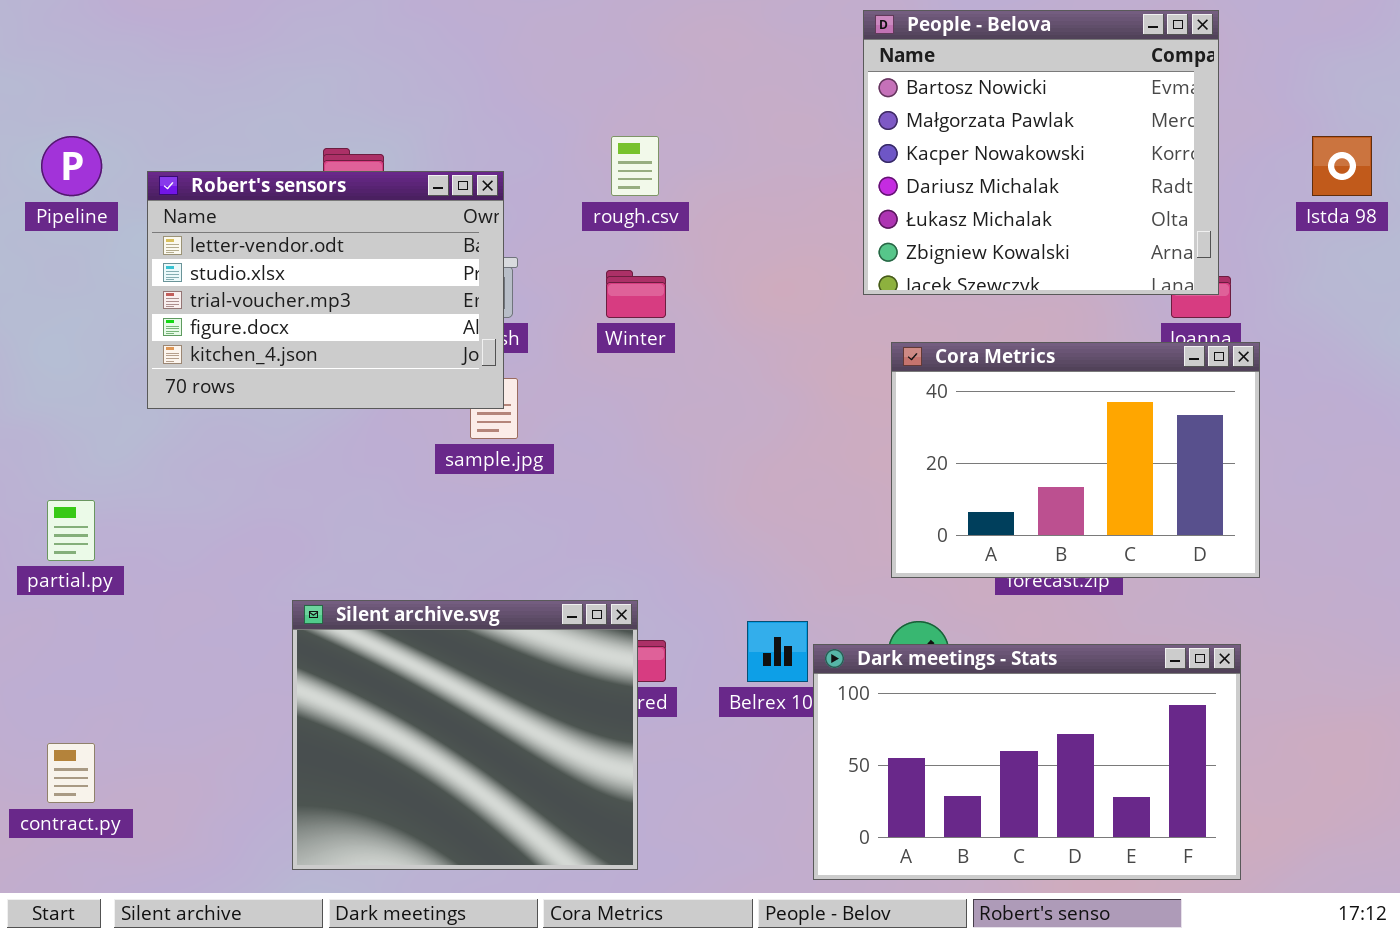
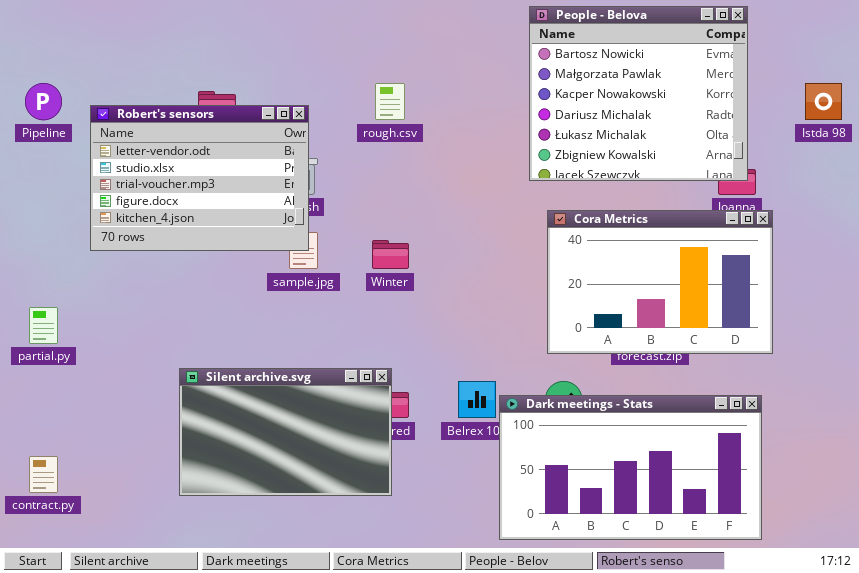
Winter: [606,270,666,318] -> [372,240,409,269], moved
Silent archive.svg: [292,600,638,870] -> [179,368,392,496], resized

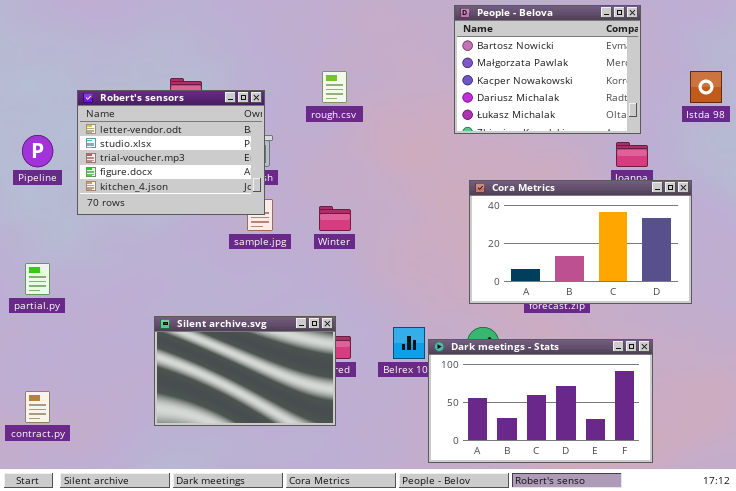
People - Belova: [529,6,748,181] -> [454,5,641,134], resized
Pipeline: [25,83,62,120] -> [22,135,53,167], moved
Cora Metrics: [547,210,773,354] -> [469,180,692,304], resized

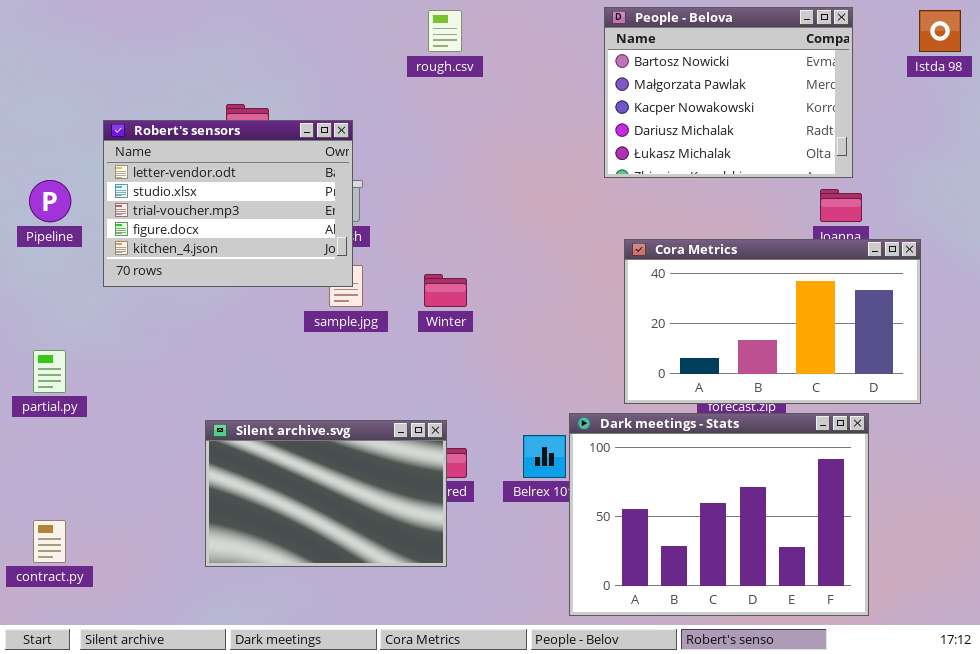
rough.csv: [322,71,347,103] -> [428,10,462,52], moved
Istda 98: [690,71,722,103] -> [919,10,961,52], moved
Dark meetings - Stats: [428,339,653,463] -> [569,413,869,616], resized

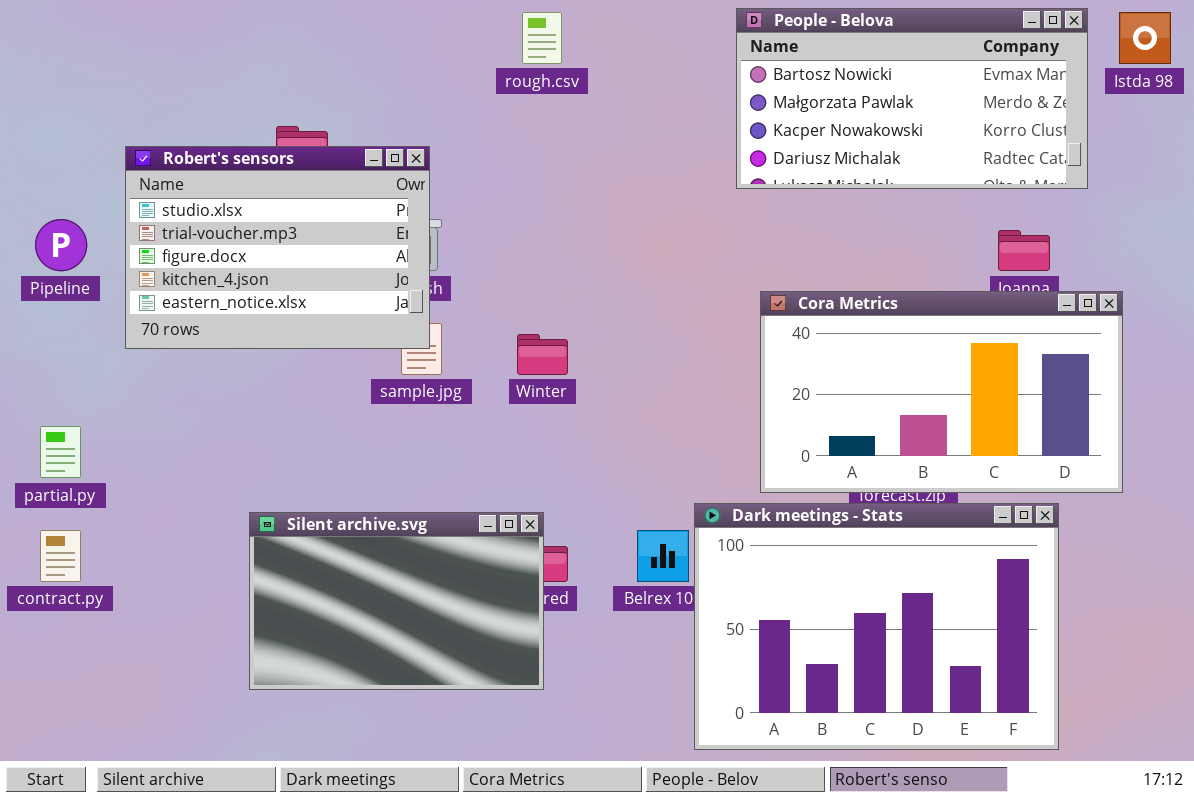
People - Belova: [604,7,853,178] -> [736,8,1088,189], resized
Robert's sensors: [103,120,353,287] -> [125,146,430,349], scrolled down 1 row
contract.py: [33,520,66,563] -> [40,530,81,582], moved

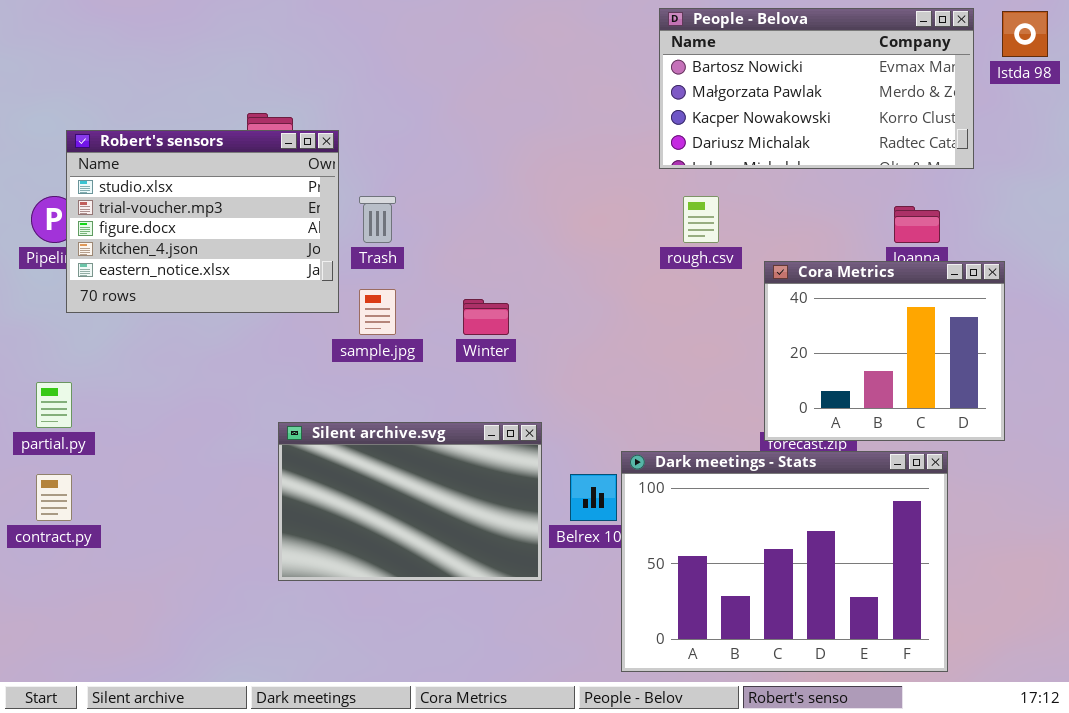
rough.csv: [522,12,562,64] -> [683,196,719,243], moved
Robert's sensors: [125,146,430,349] -> [66,130,339,313], moved
Cora Metrics: [760,291,1123,493] -> [764,261,1005,441], resized
Silent archive.svg: [249,512,544,690] -> [278,422,542,581], moved

